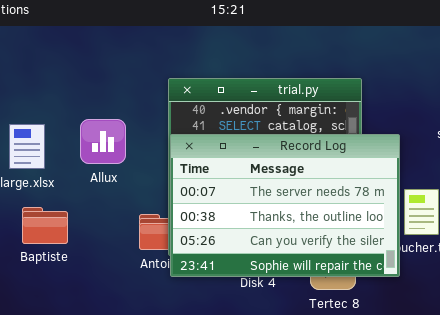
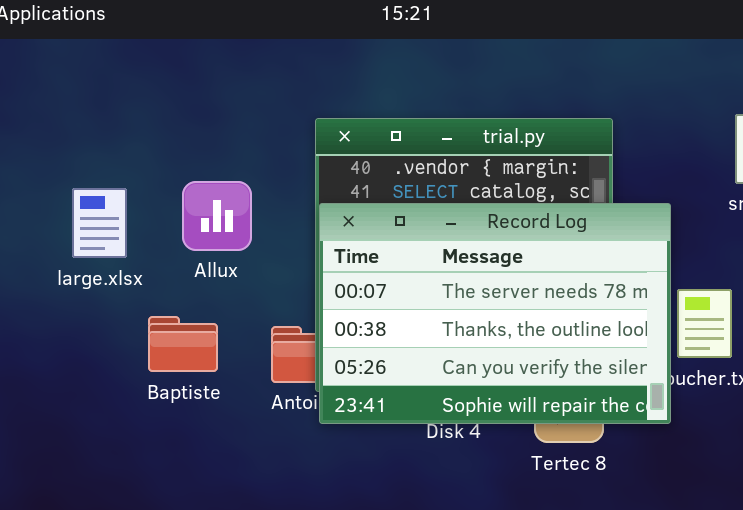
Baptiste: [22,207,68,244] -> [148,316,218,372], moved

